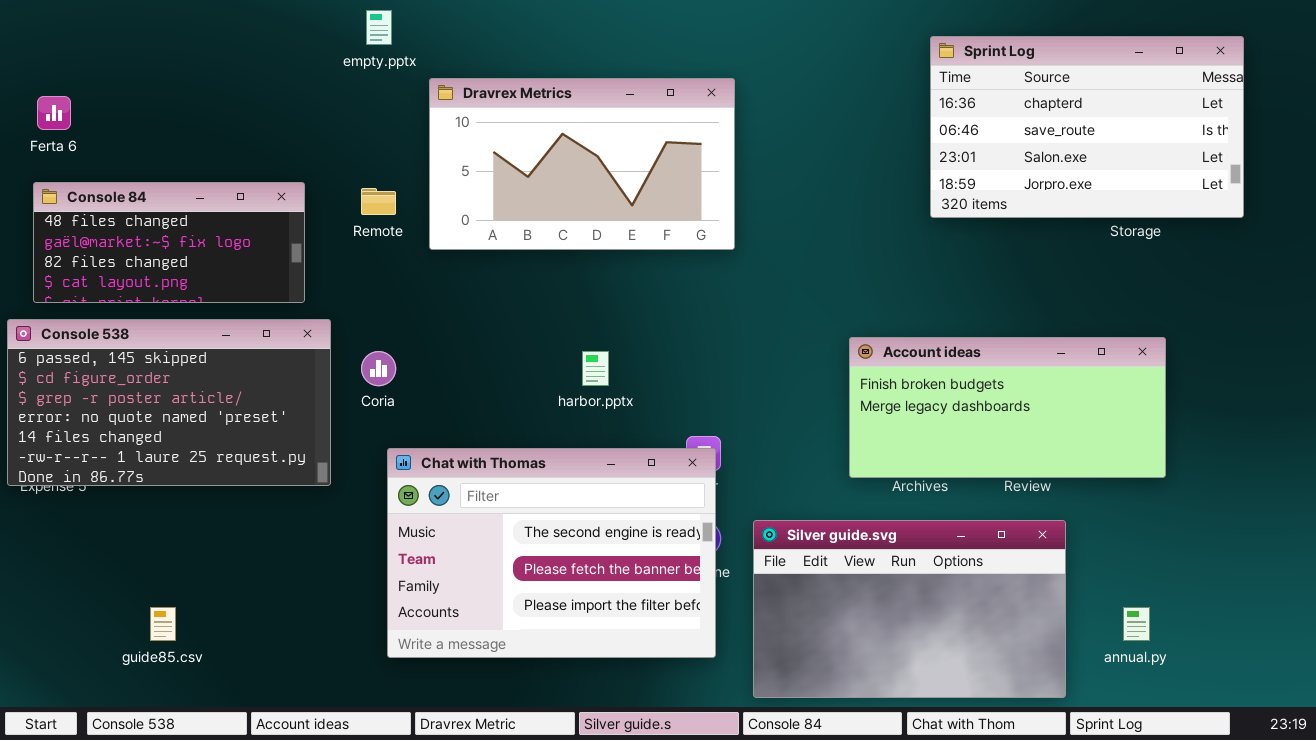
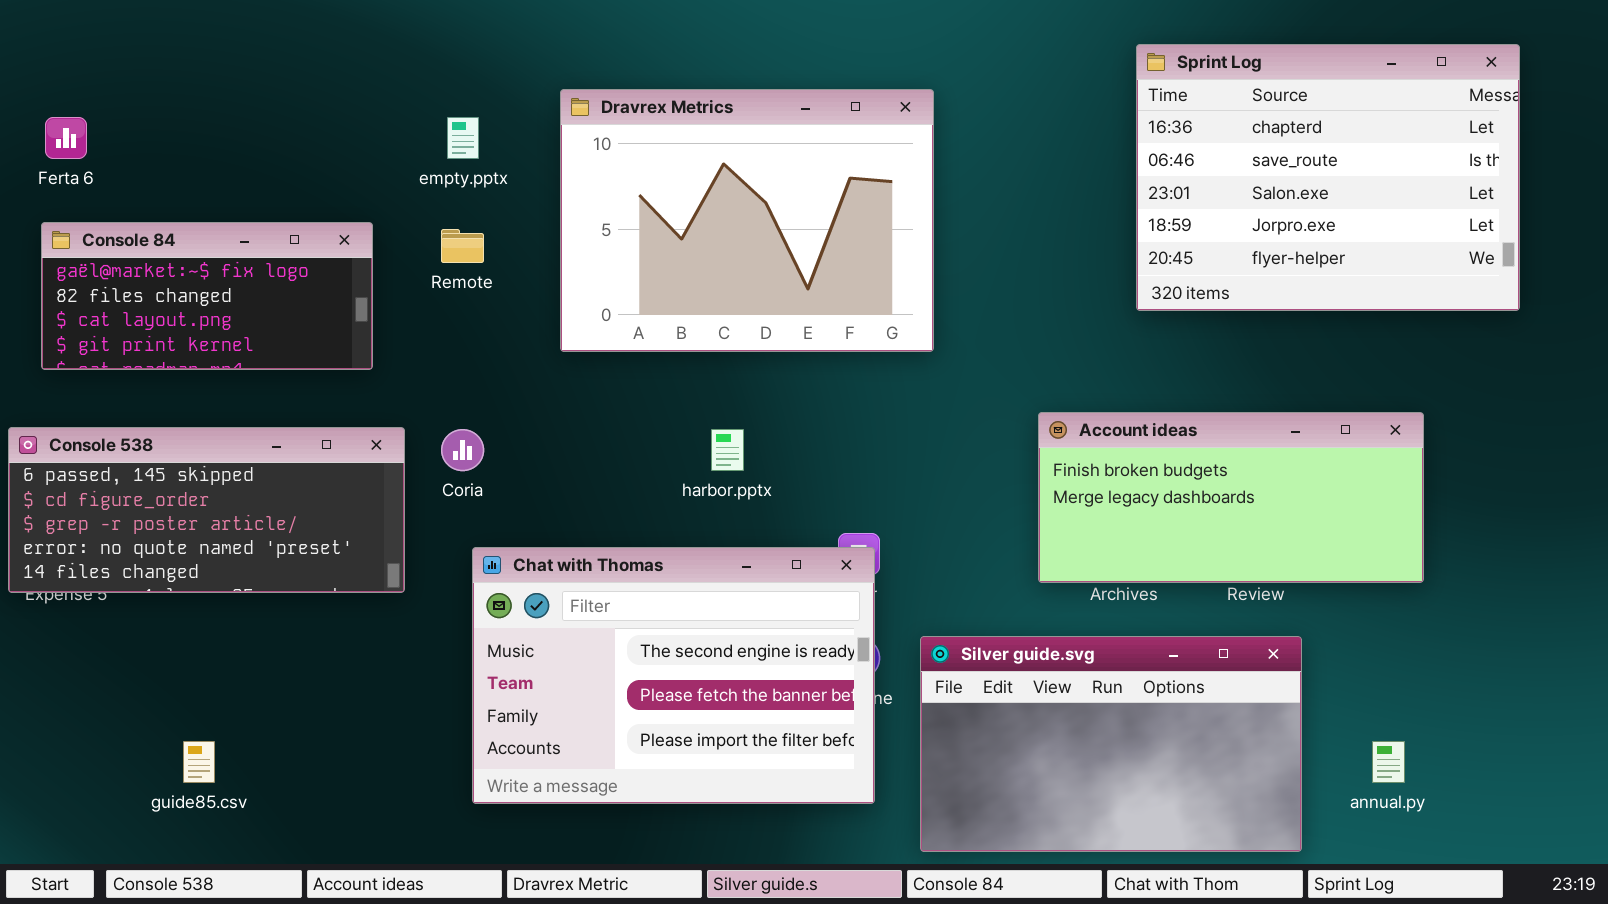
empty.pptx: [366,10,392,45] -> [447,117,479,159], moved
Sprint Log: [930,36,1244,218] -> [1136,44,1520,311], resized
Dravrex Metrics: [429,78,735,250] -> [560,89,934,352], moved, resized
Console 84: [33,182,305,303] -> [41,222,373,370], scrolled down 1 row
Console 538: [7,319,331,486] -> [8,427,405,593], resized

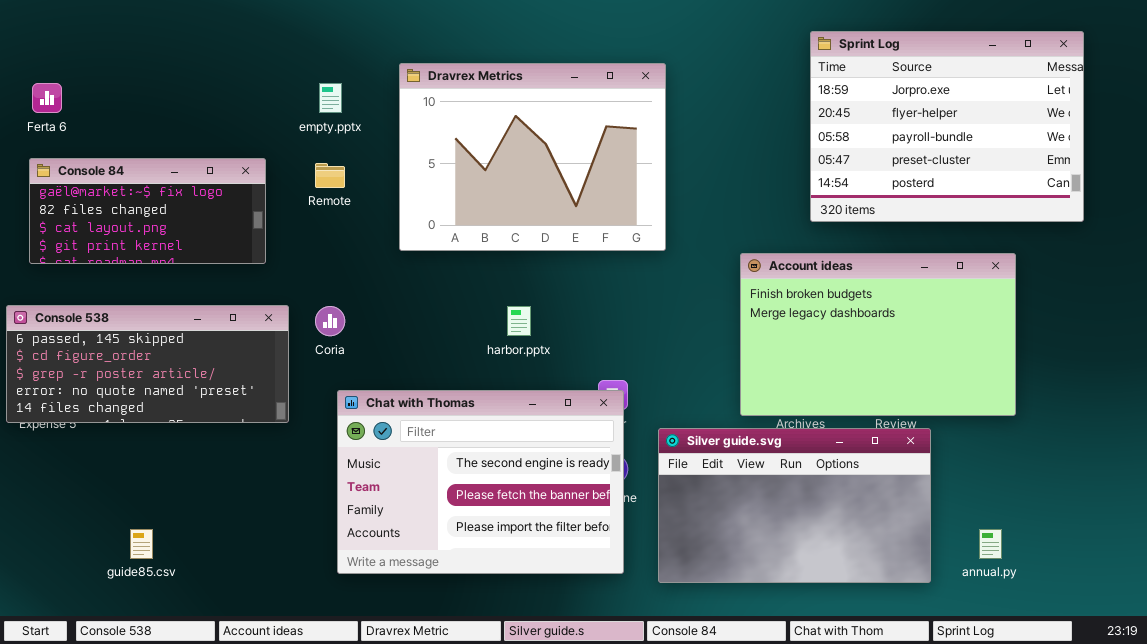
Sprint Log: [1136,44,1520,311] -> [810,31,1084,222], scrolled down 3 rows
Account ideas: [1038,412,1424,583] -> [740,253,1016,416], resized
Silver guide.svg: [920,636,1302,852] -> [658,428,931,583], moved

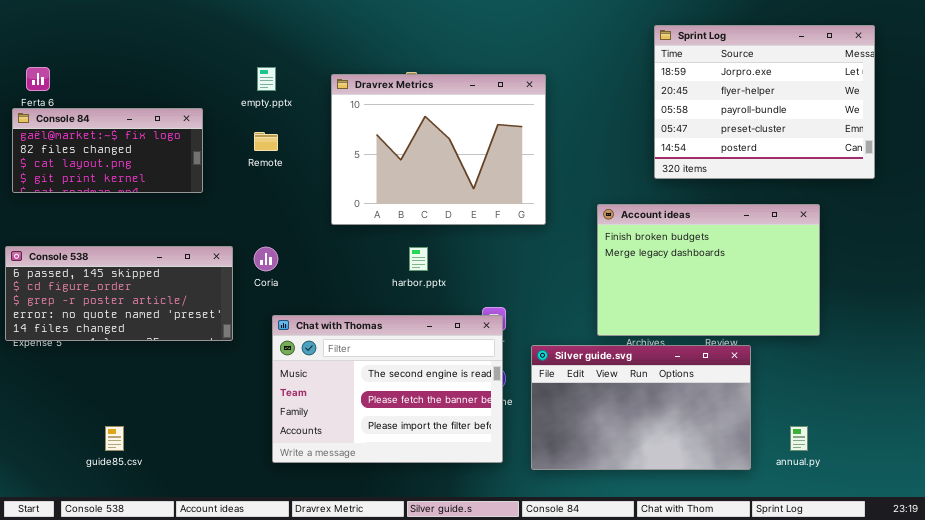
Dravrex Metrics: [399,63,666,251] -> [331,74,546,225], moved
Console 84: [29,158,266,264] -> [12,108,203,193], moved

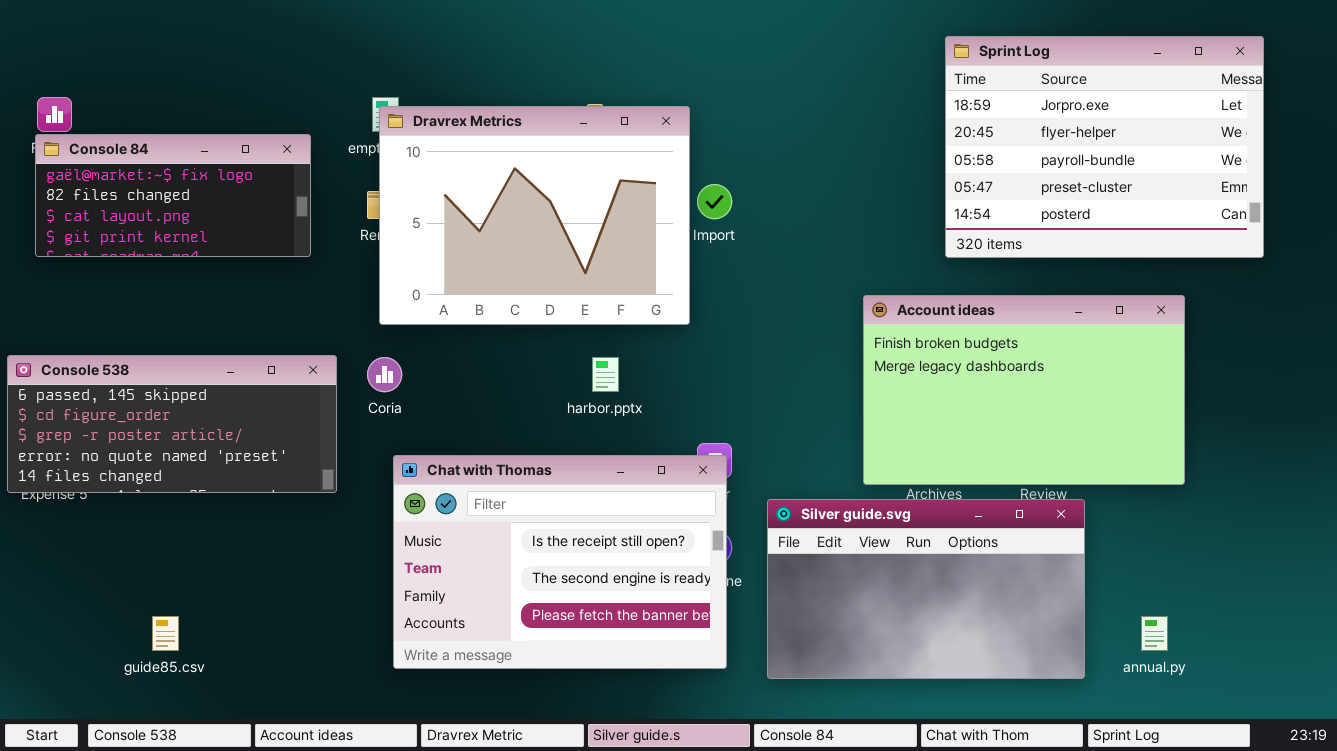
Dravrex Metrics: [331,74,546,225] -> [379,106,690,325], moved
Console 84: [12,108,203,193] -> [35,134,311,257], moved
Chat with Thomas: [272,315,503,463] -> [393,455,727,669], scrolled up 1 row

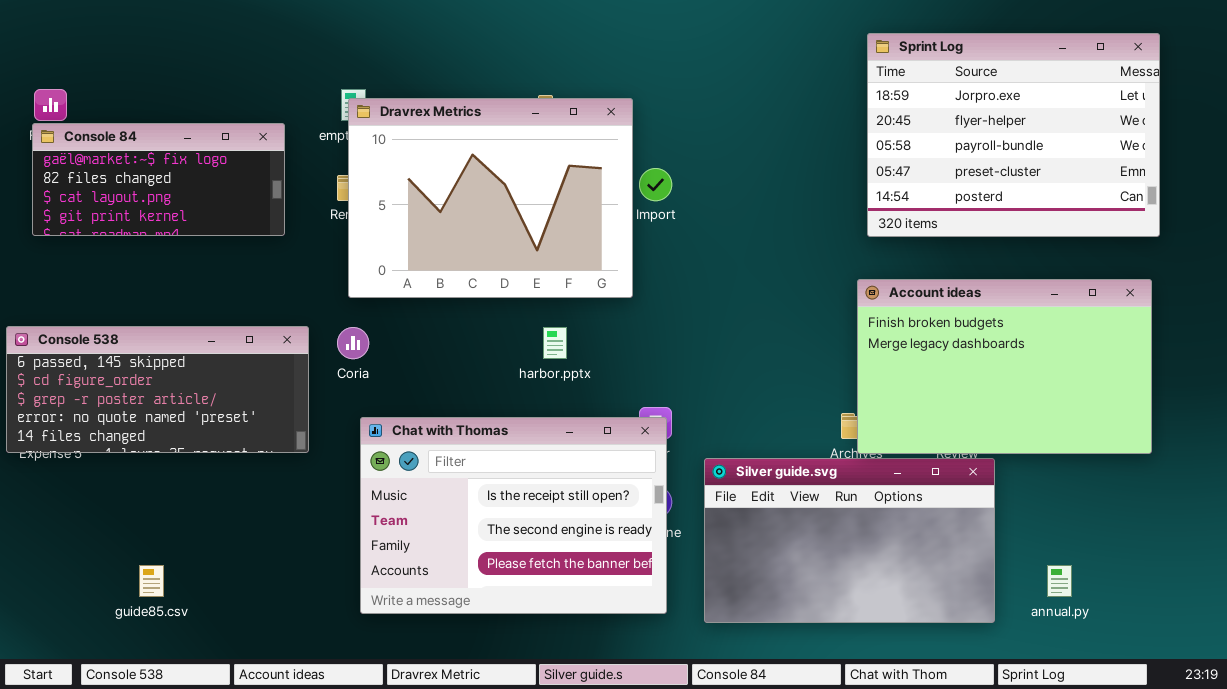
Account ideas: [863,295,1185,485] -> [857,279,1152,454], moved

